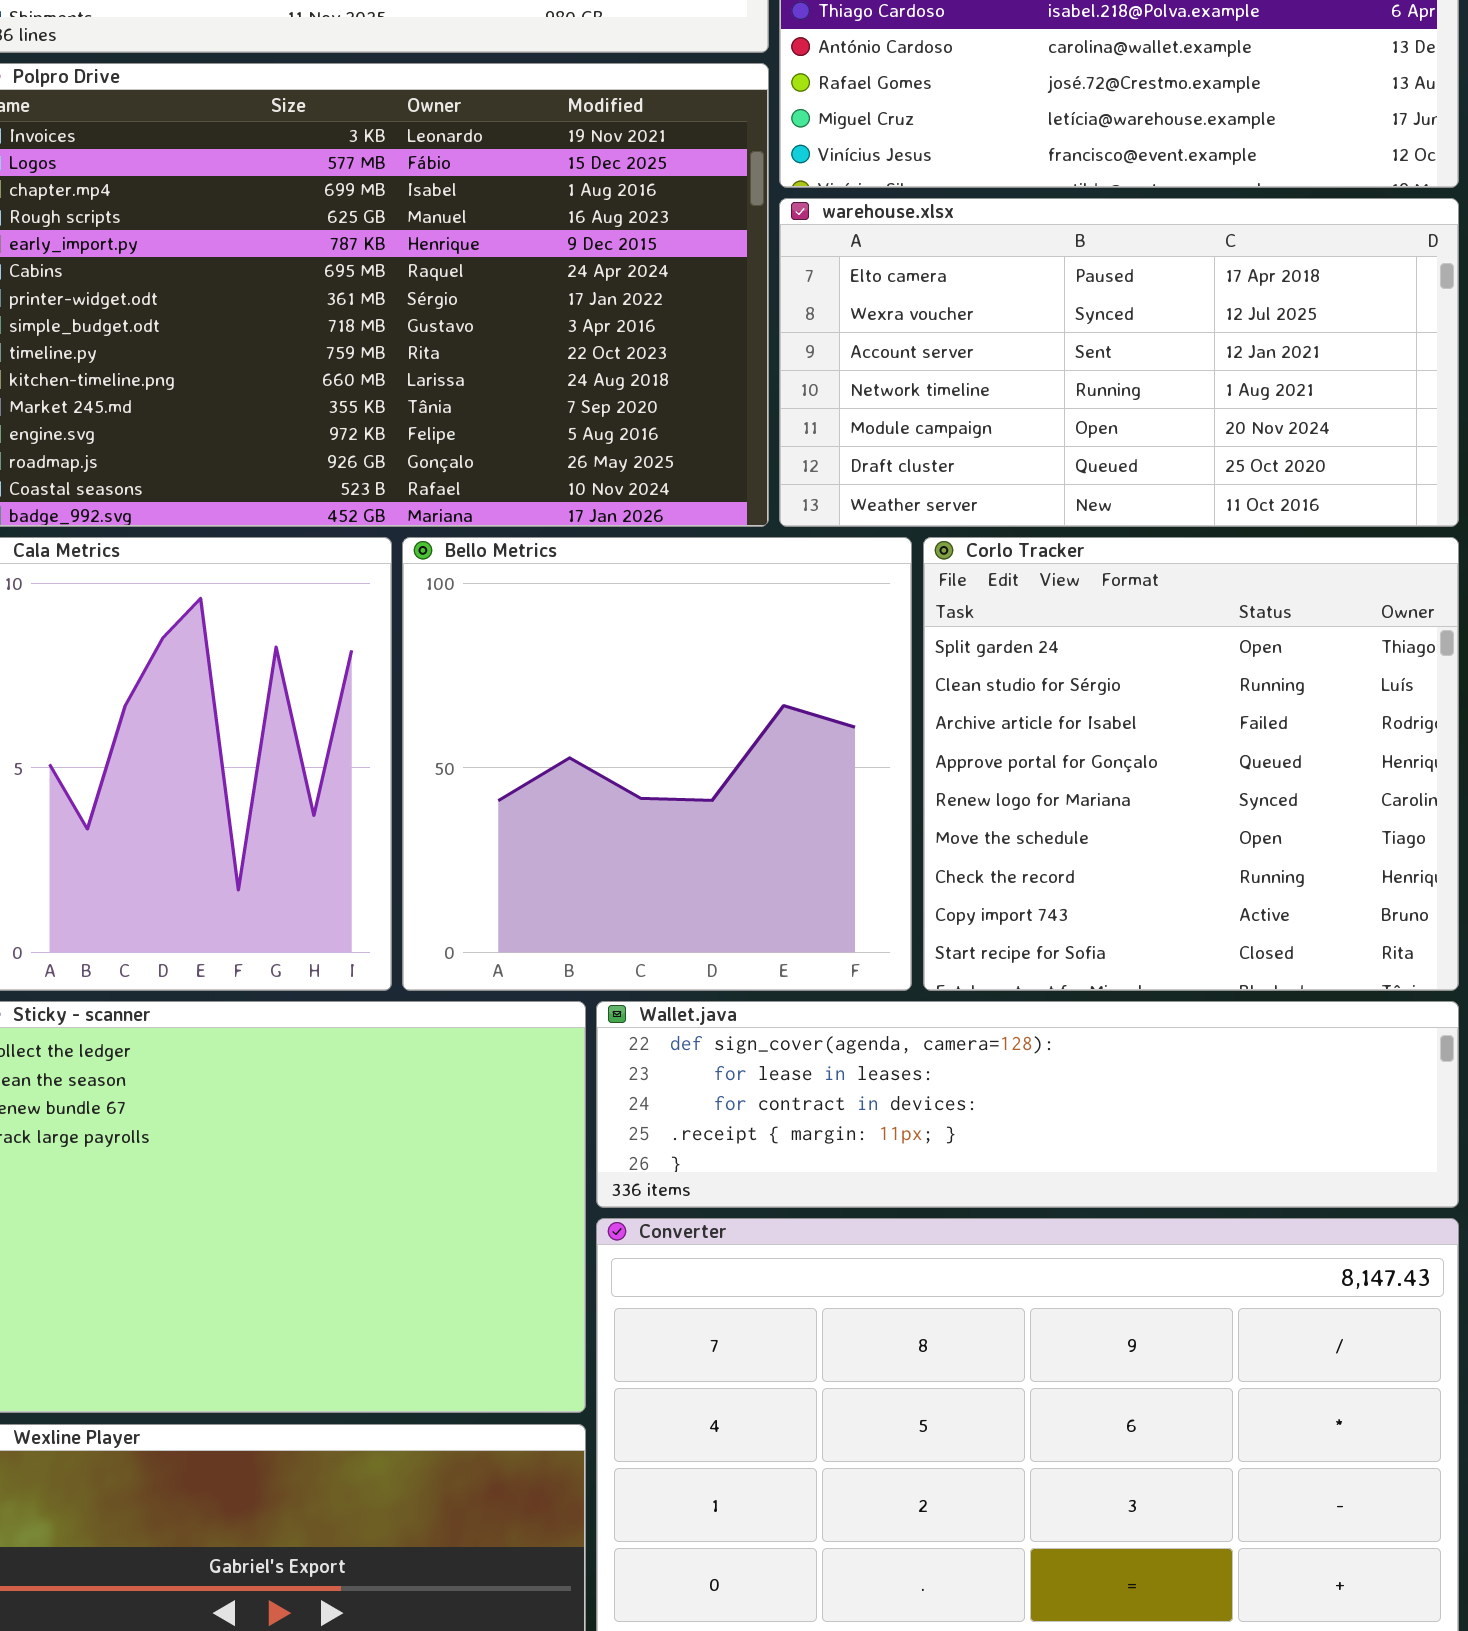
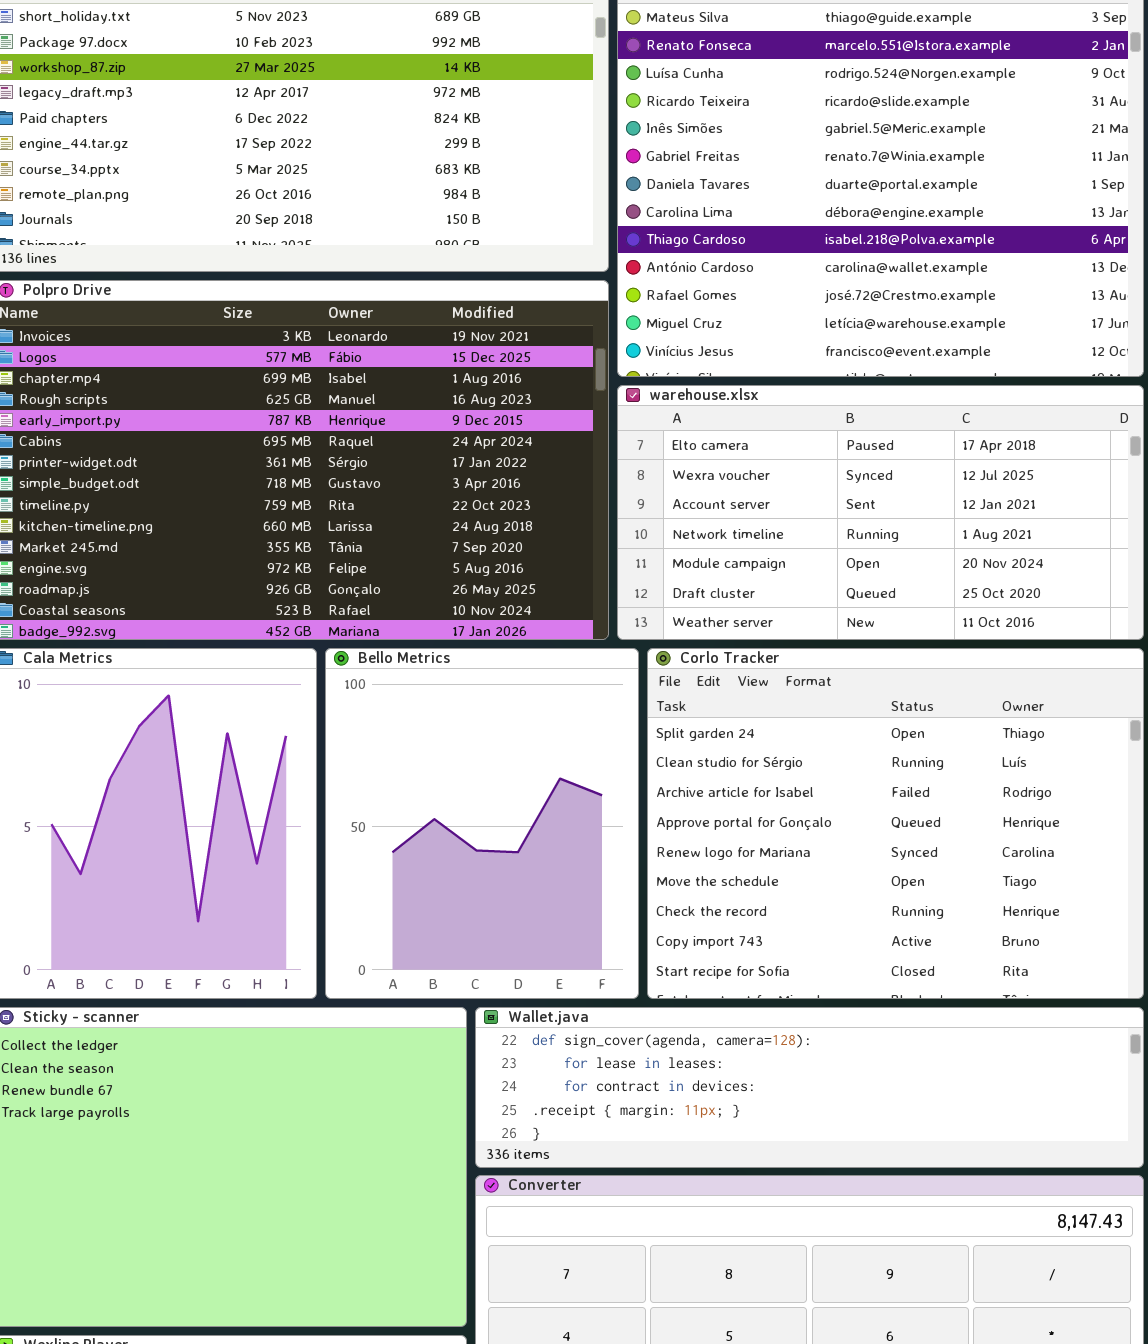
Bello Metrics: [402,537,912,991] -> [325,648,639,999], resized
Corlo Tracker: [923,537,1459,991] -> [647,648,1144,999], resized

